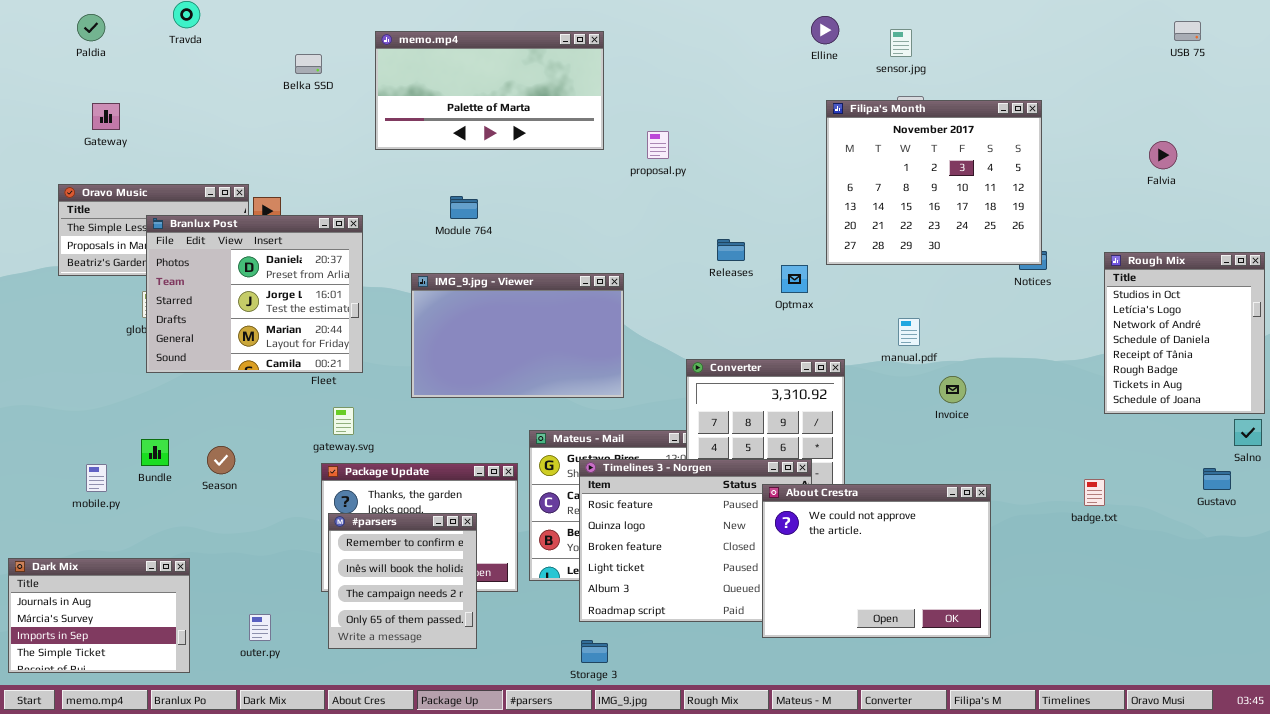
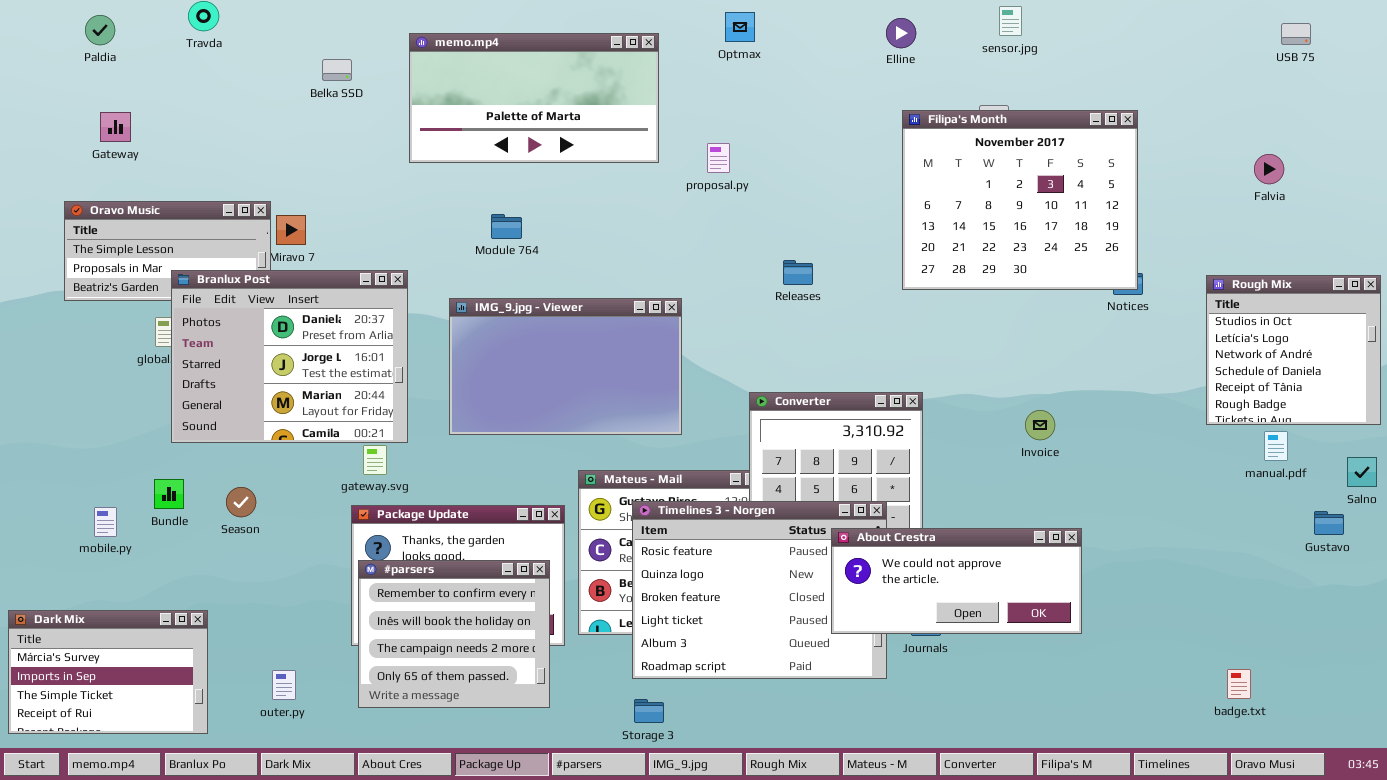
sensor.jpg: [890,29,912,57] -> [999,6,1022,36], moved
Branlux Post: [146,215,363,373] -> [171,270,408,443], moved
Rough Mix: [1104,252,1265,414] -> [1206,275,1381,425], resized
Optmax: [781,265,808,293] -> [725,12,755,42], moved
manual.pdf: [898,318,920,346] -> [1264,431,1288,461], moved
badge.txt: [1084,479,1105,506] -> [1227,669,1251,699], moved
About Crestra: [762,484,991,638] -> [831,528,1082,634], resized
#parsers: [328,513,477,649] -> [358,560,550,708], resized
Dark Mix: [8,558,190,673] -> [8,610,208,734], scrolled down 1 row

